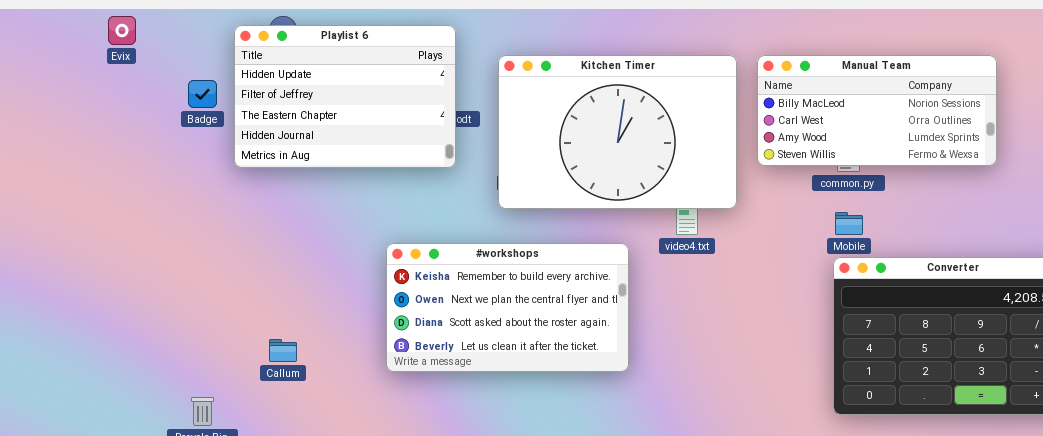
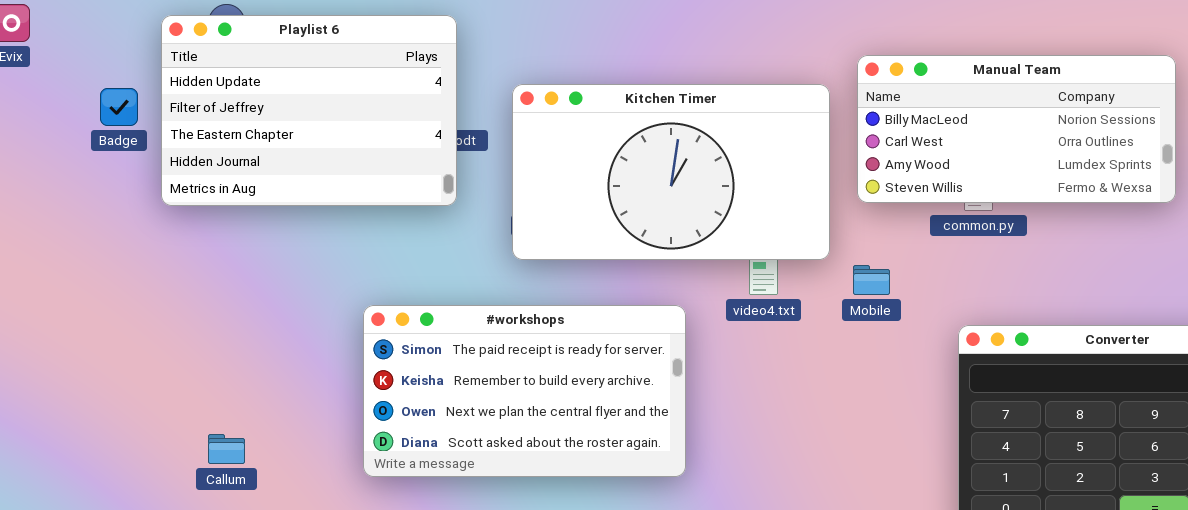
Kitchen Timer: [498,55,737,209] -> [512,84,830,260], resized
Mobile: [835,212,863,235] -> [853,265,890,295], moved
#workshops: [386,243,629,372] -> [363,305,686,477], scrolled up 1 row

